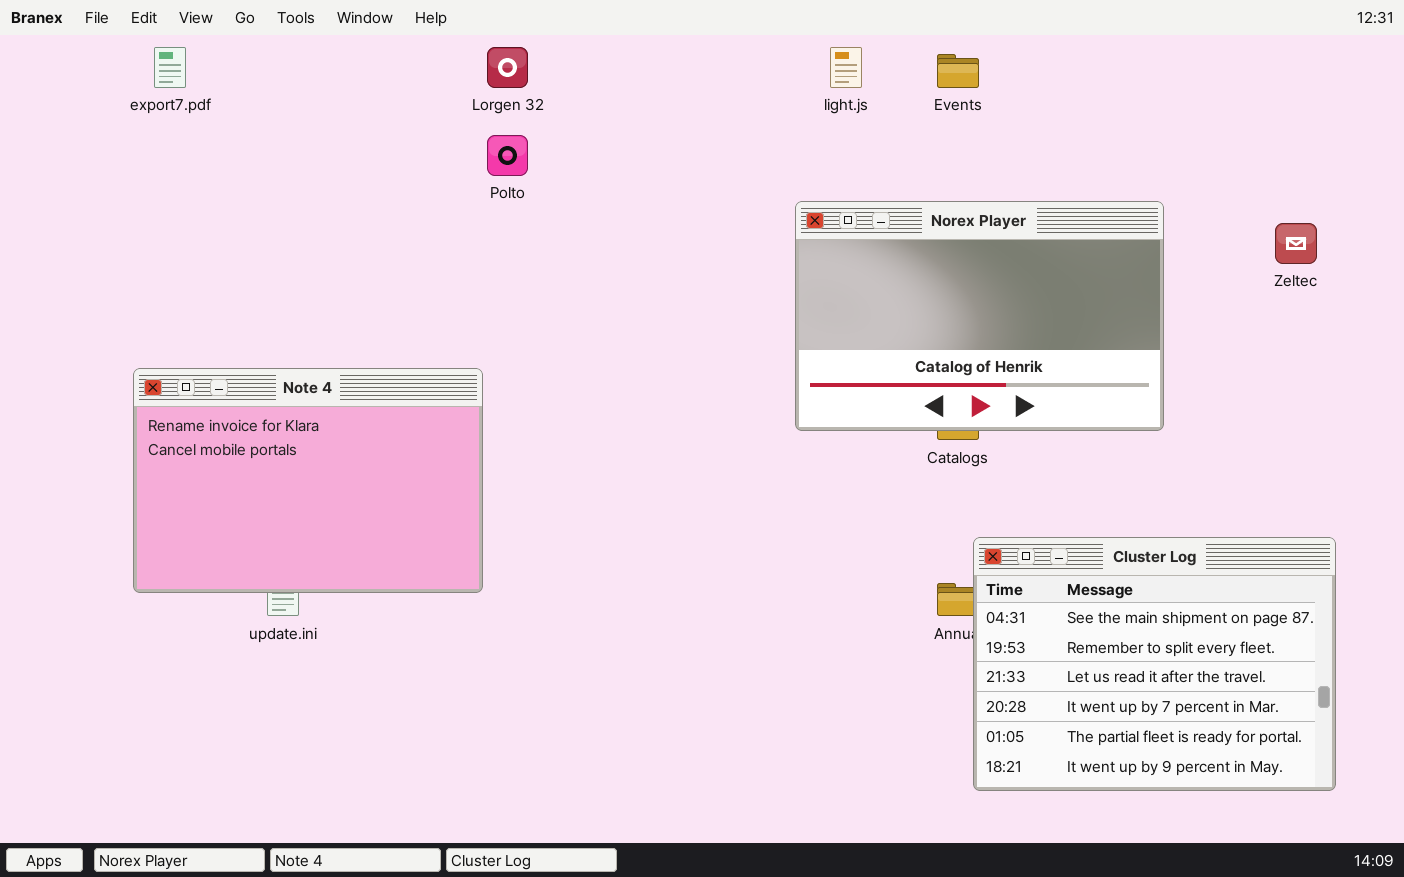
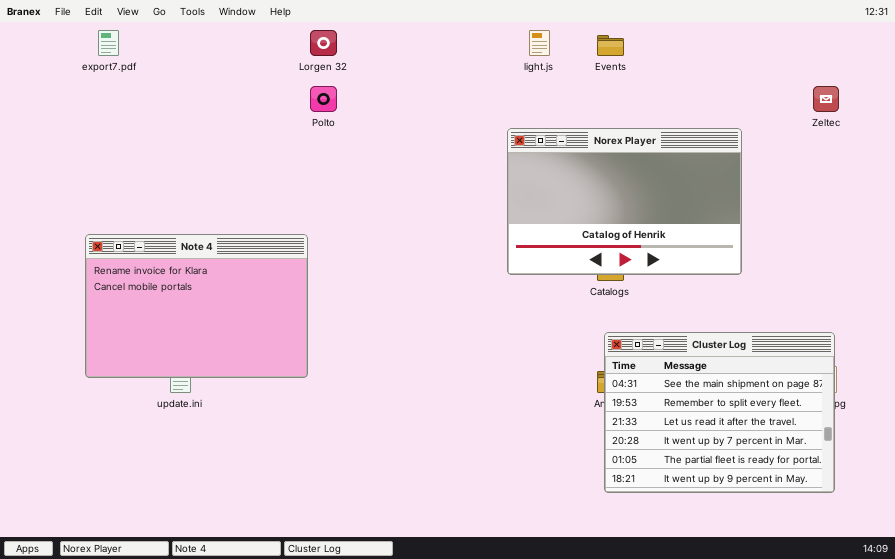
Zeltec: [1275,223,1317,264] -> [813,86,839,112], moved
Cluster Log: [973,537,1336,791] -> [604,332,835,493], moved

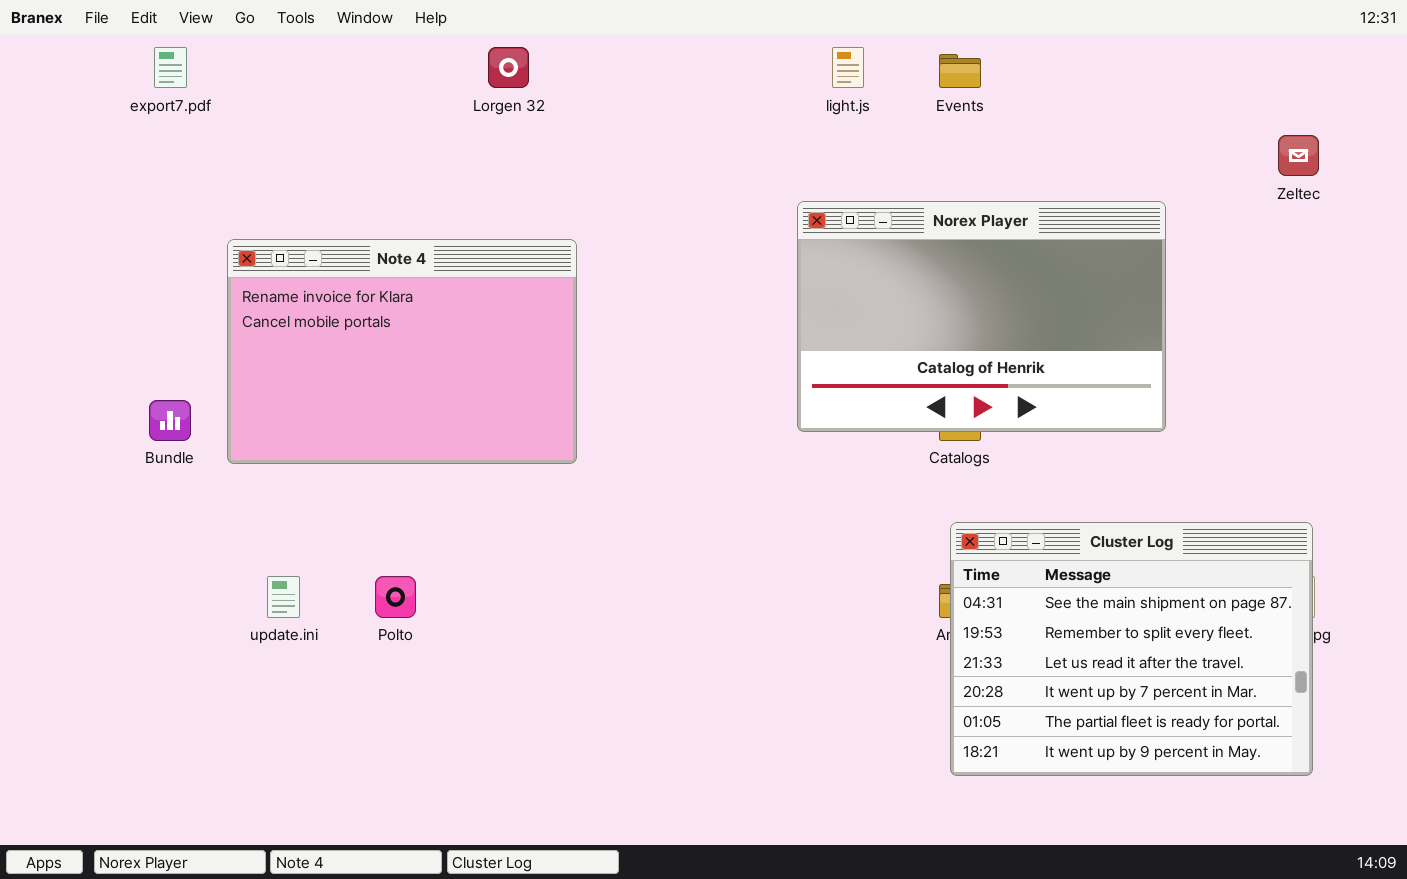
Polto: [310,86,337,112] -> [375,576,416,618], moved
Note 4: [85,234,308,378] -> [227,239,577,464], moved

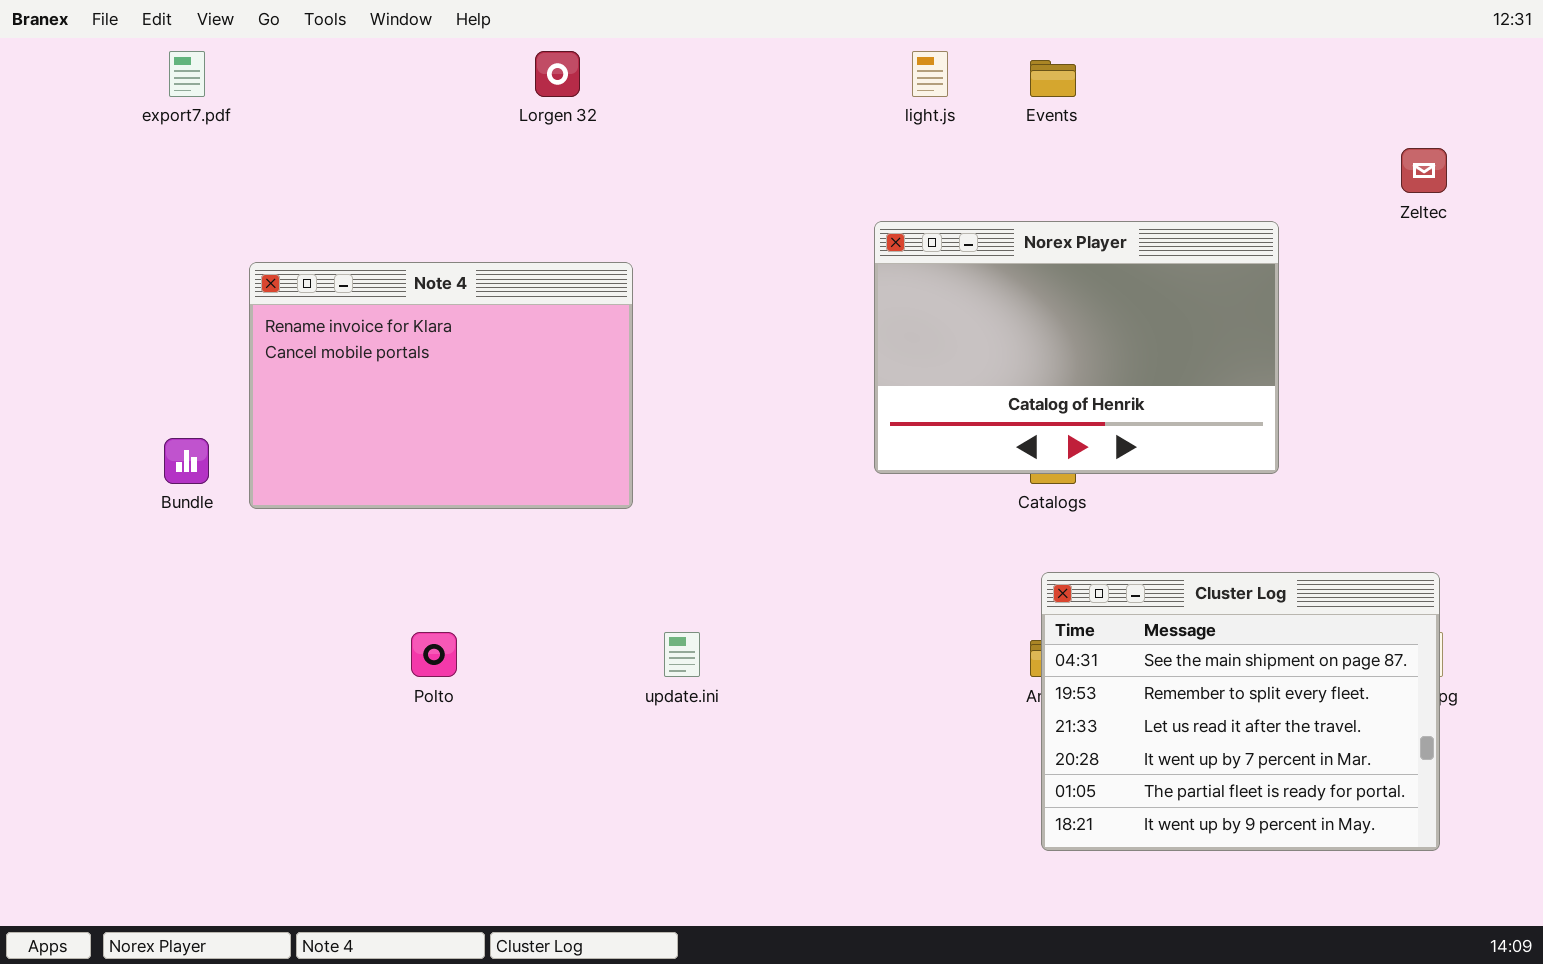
update.ini: [267,576,300,618] -> [664,632,700,677], moved

